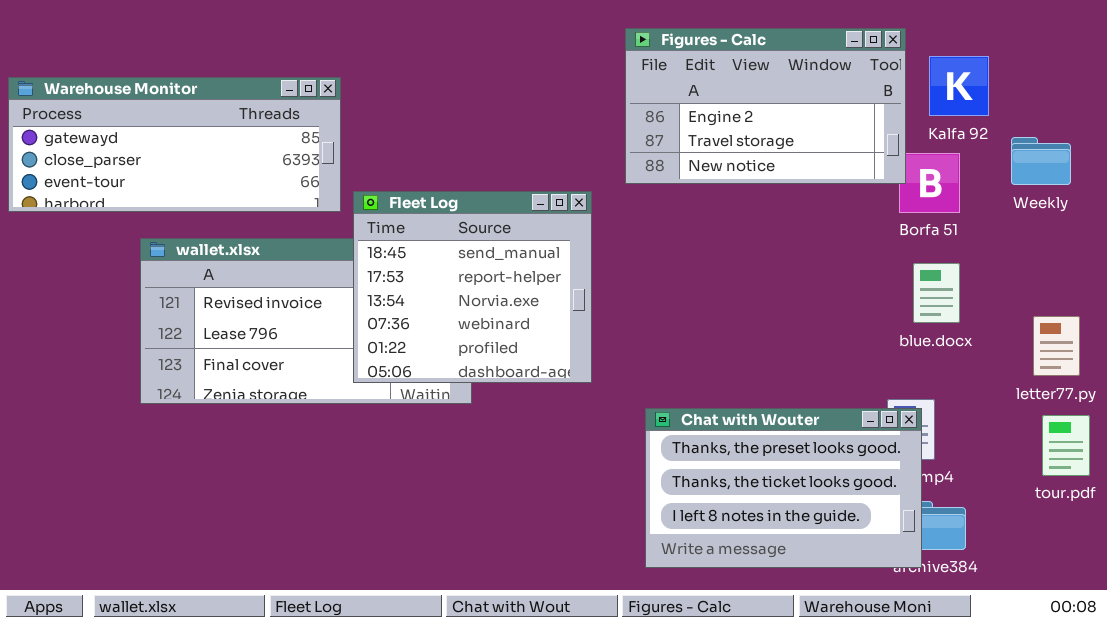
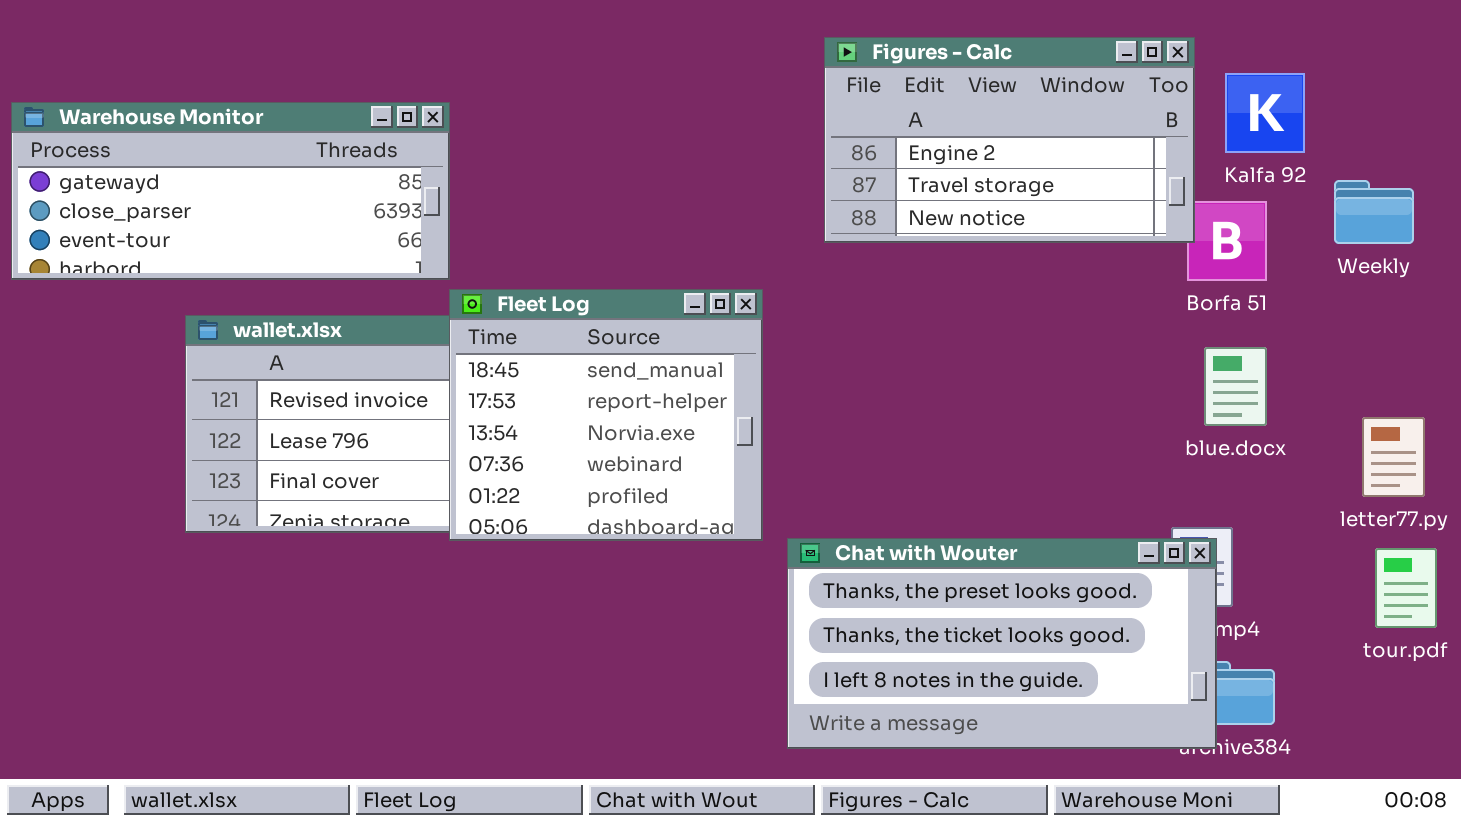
Fleet Log: [353,191,592,383] -> [449,289,763,541], moved
Chat with Wouter: [645,408,922,568] -> [787,538,1217,749], resized

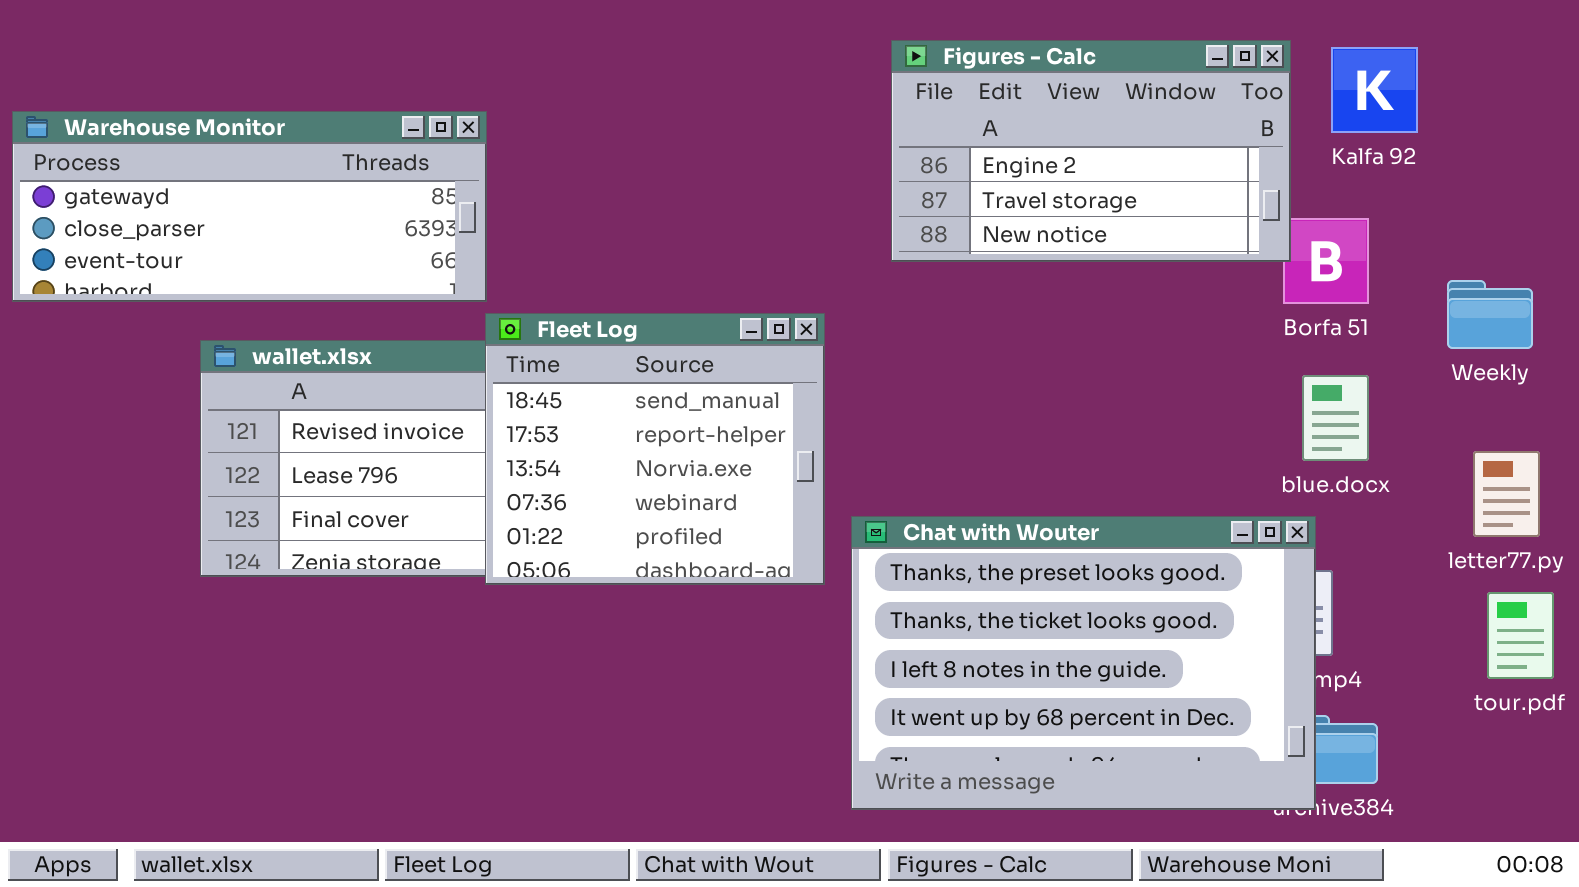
Kalfa 92: [1225,73,1305,153] -> [1331,47,1418,133], moved
Weekly: [1334,180,1414,244] -> [1447,280,1533,349], moved
Chat with Wouter: [787,538,1217,749] -> [851,516,1316,810], resized

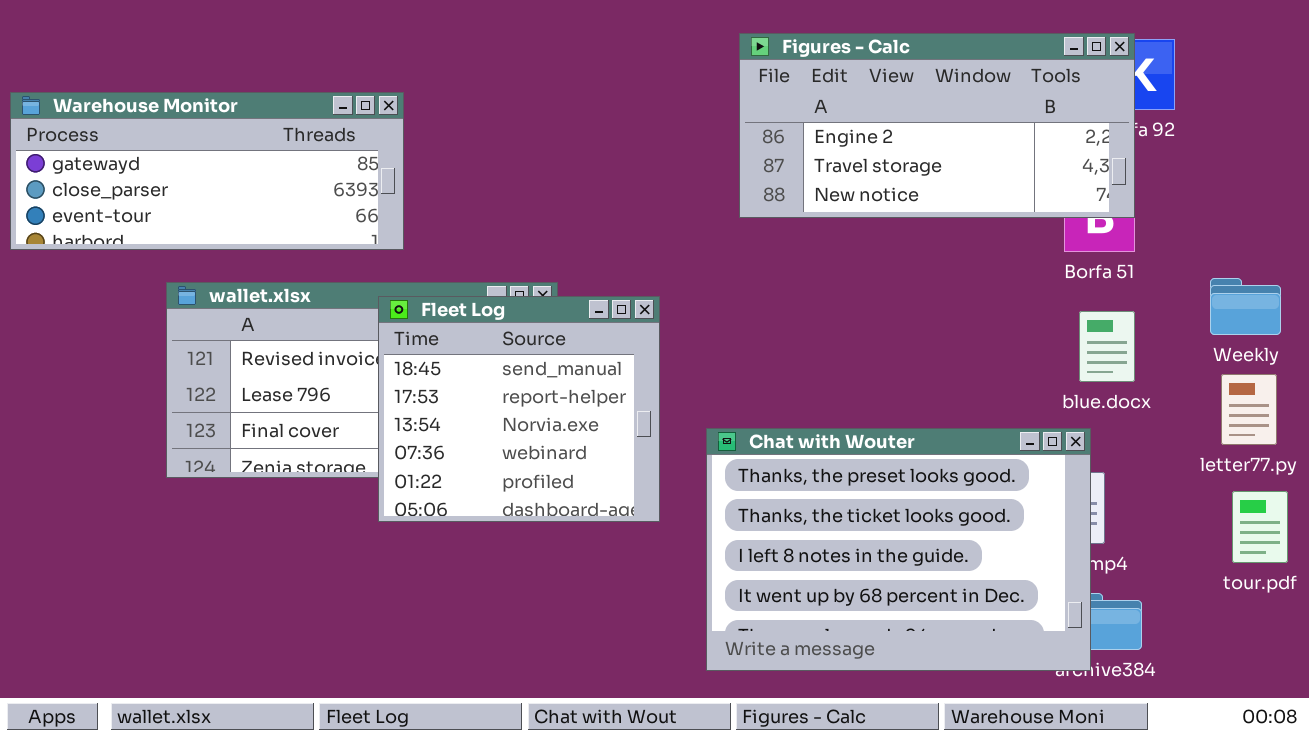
Figures - Calc: [891,40,1291,262] -> [739,33,1135,218], resized
Weekly: [1447,280,1533,349] -> [1210,278,1281,335], moved
Fleet Log: [485,313,825,585] -> [378,296,660,522], moved

